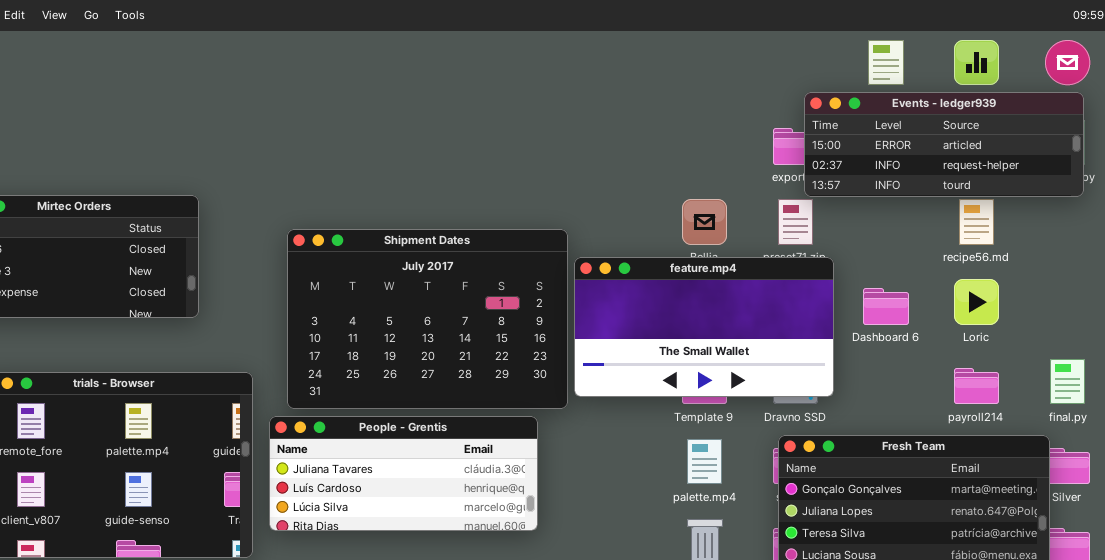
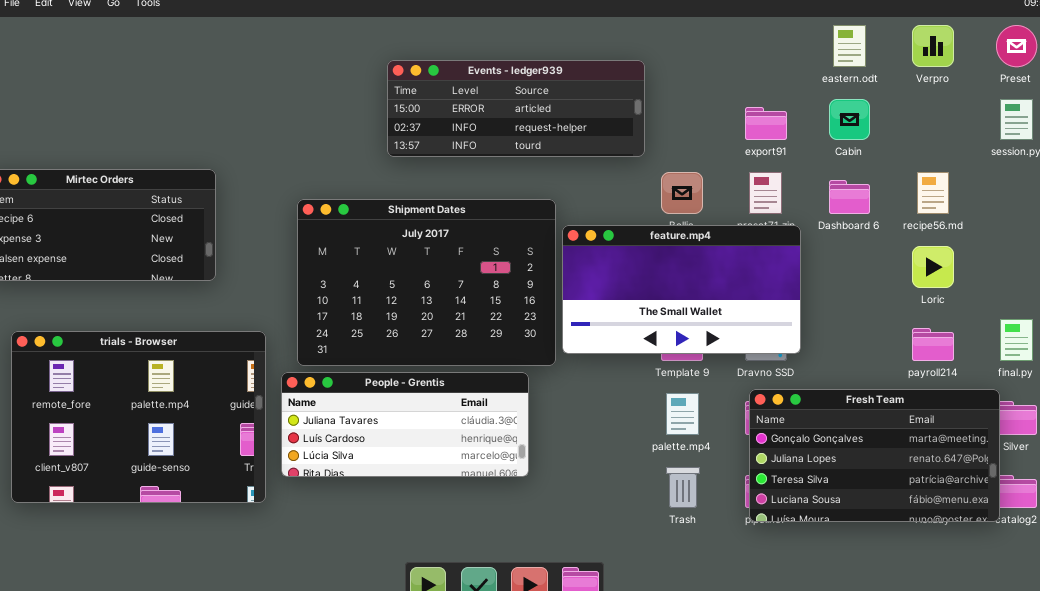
Events - ledger939: [804,92,1084,197] -> [387,60,645,157], moved
Dashboard 6: [863,288,909,325] -> [829,180,870,214], moved

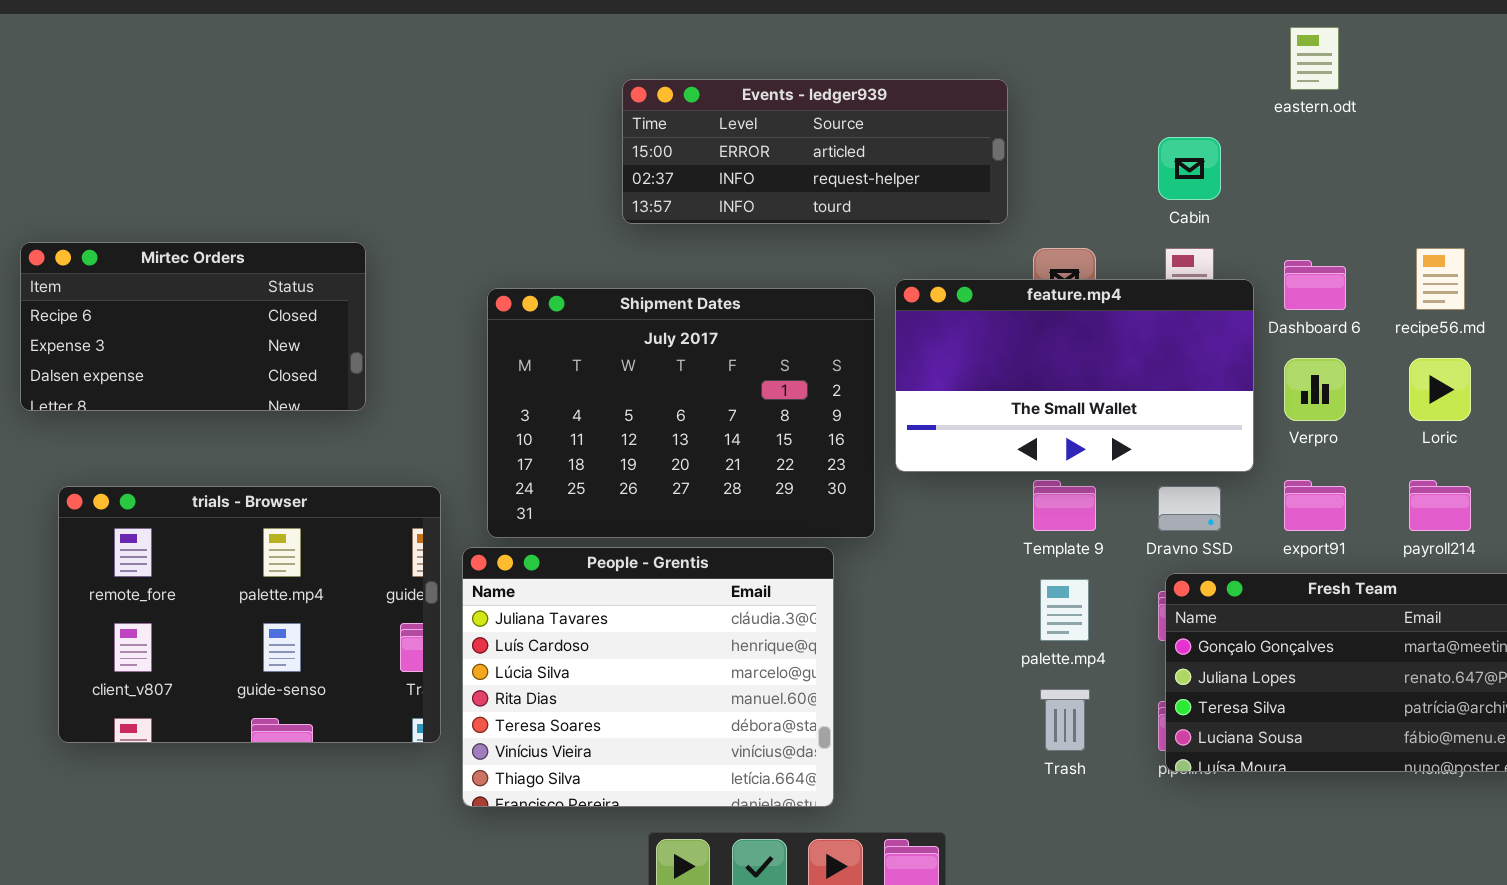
Verpro: [912,25,954,67] -> [1284,358,1346,421], moved
Cabin: [829,99,870,140] -> [1158,137,1221,200], moved
export91: [745,107,787,140] -> [1284,480,1346,531], moved
feature.mp4: [562,225,801,354] -> [895,279,1254,472], moved
People - Grentis: [281,372,529,477] -> [462,547,834,807], resized

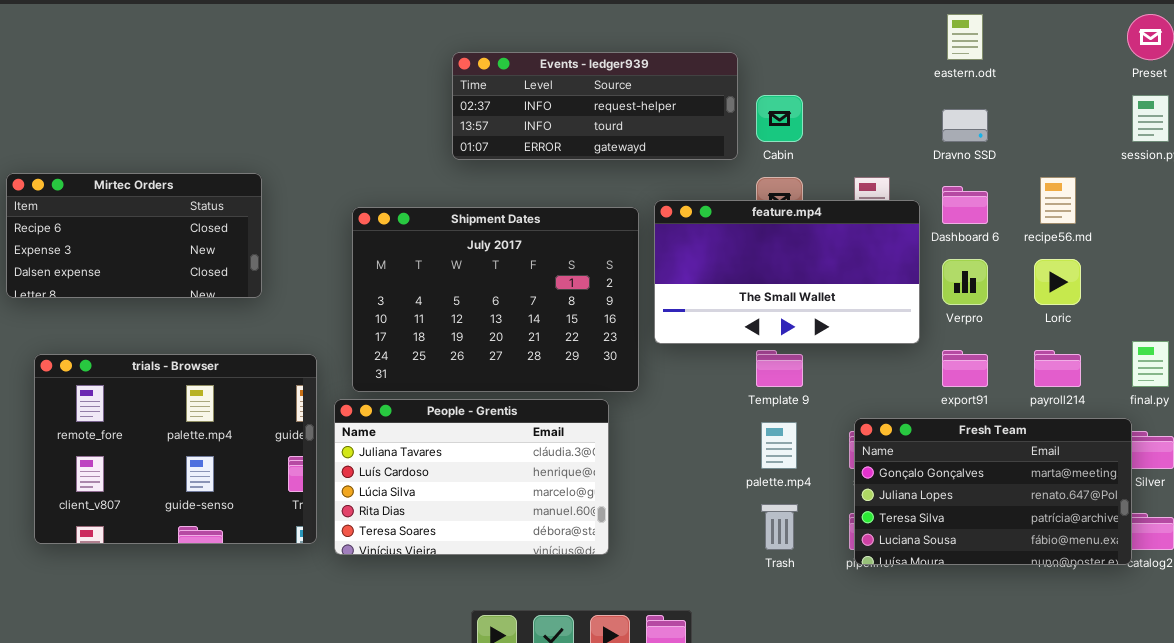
Events - ledger939: [622,79,1008,224] -> [452,52,738,160], scrolled down 1 row
Cabin: [1158,137,1221,200] -> [756,95,803,142], moved
Dravno SSD: [1158,486,1221,531] -> [942,109,988,142], moved
People - Grentis: [462,547,834,807] -> [334,399,609,555], resized

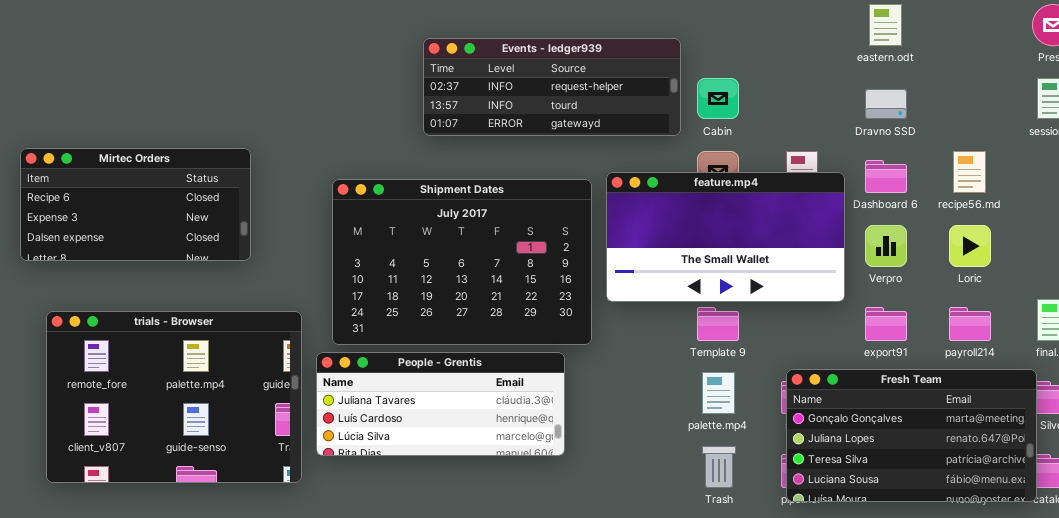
People - Grentis: [334,399,609,555] -> [316,352,565,456], resized

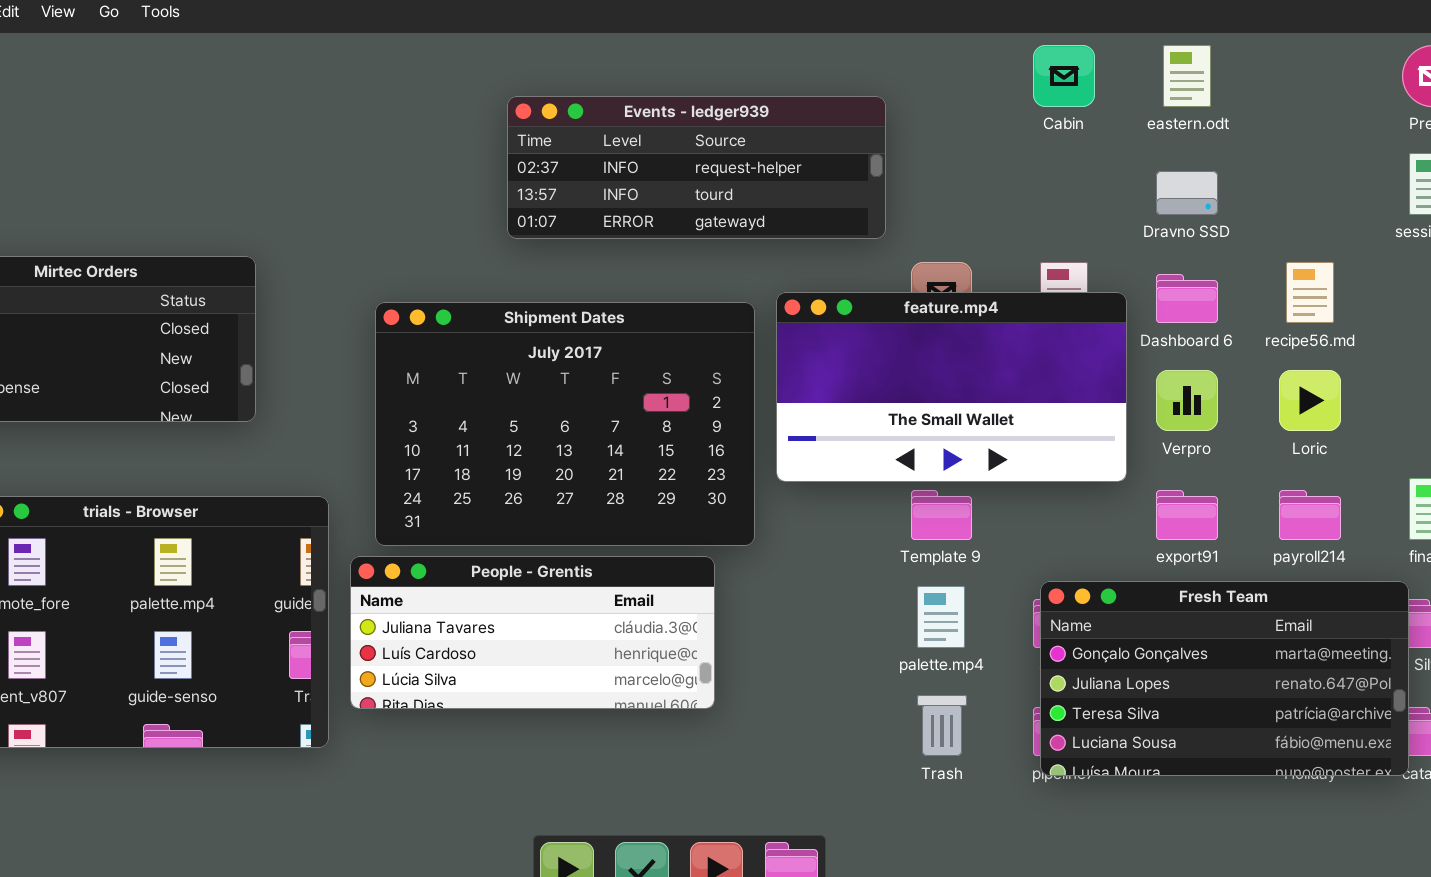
Cabin: [697,78,739,119] -> [1033,45,1095,107], moved

